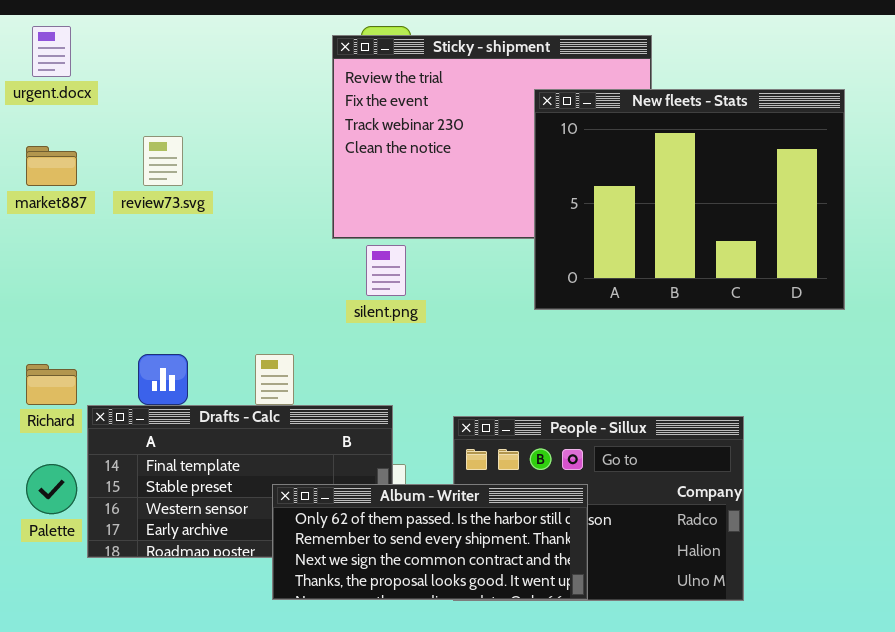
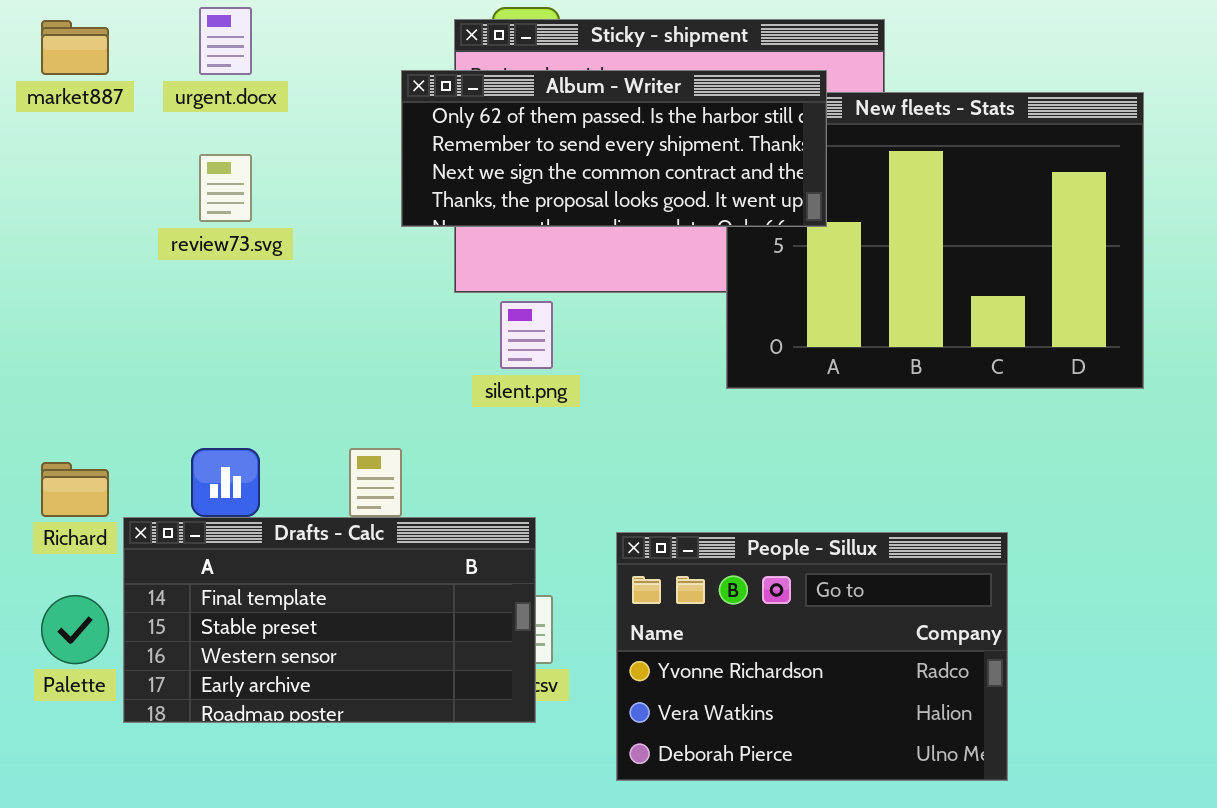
urgent.docx: [32,26,71,77] -> [199,7,252,75], moved
market887: [26,146,77,186] -> [41,20,109,75], moved
Album - Writer: [272,484,588,600] -> [401,70,827,227], moved

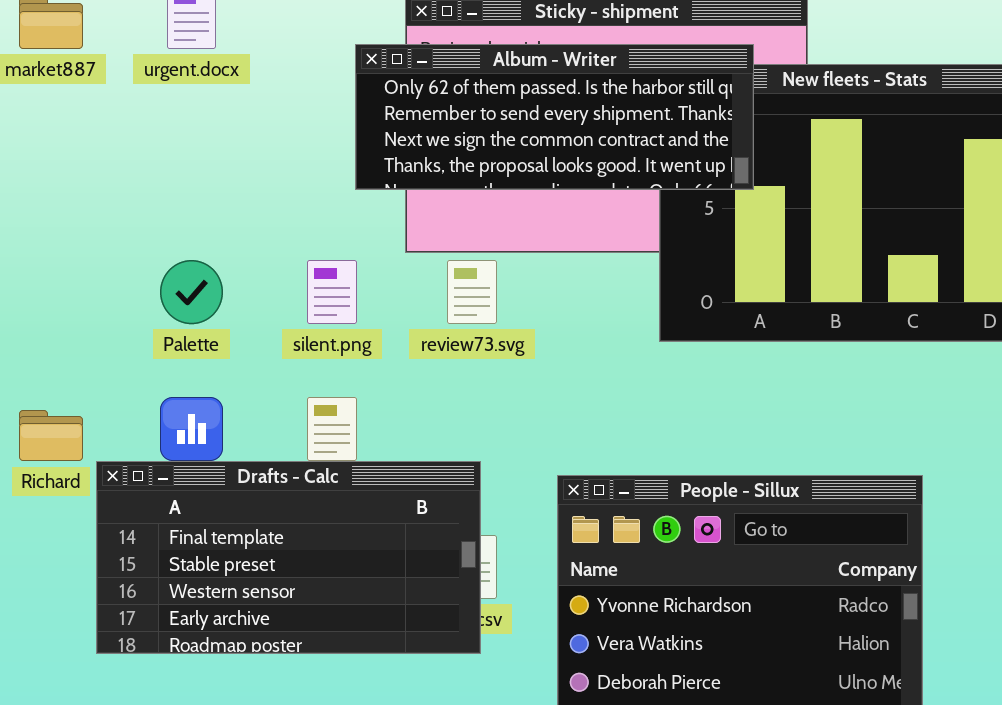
review73.svg: [199,154,252,222] -> [447,260,497,324], moved
silent.png: [500,301,553,369] -> [307,260,357,324], moved
Palette: [41,595,109,664] -> [160,260,223,324], moved

